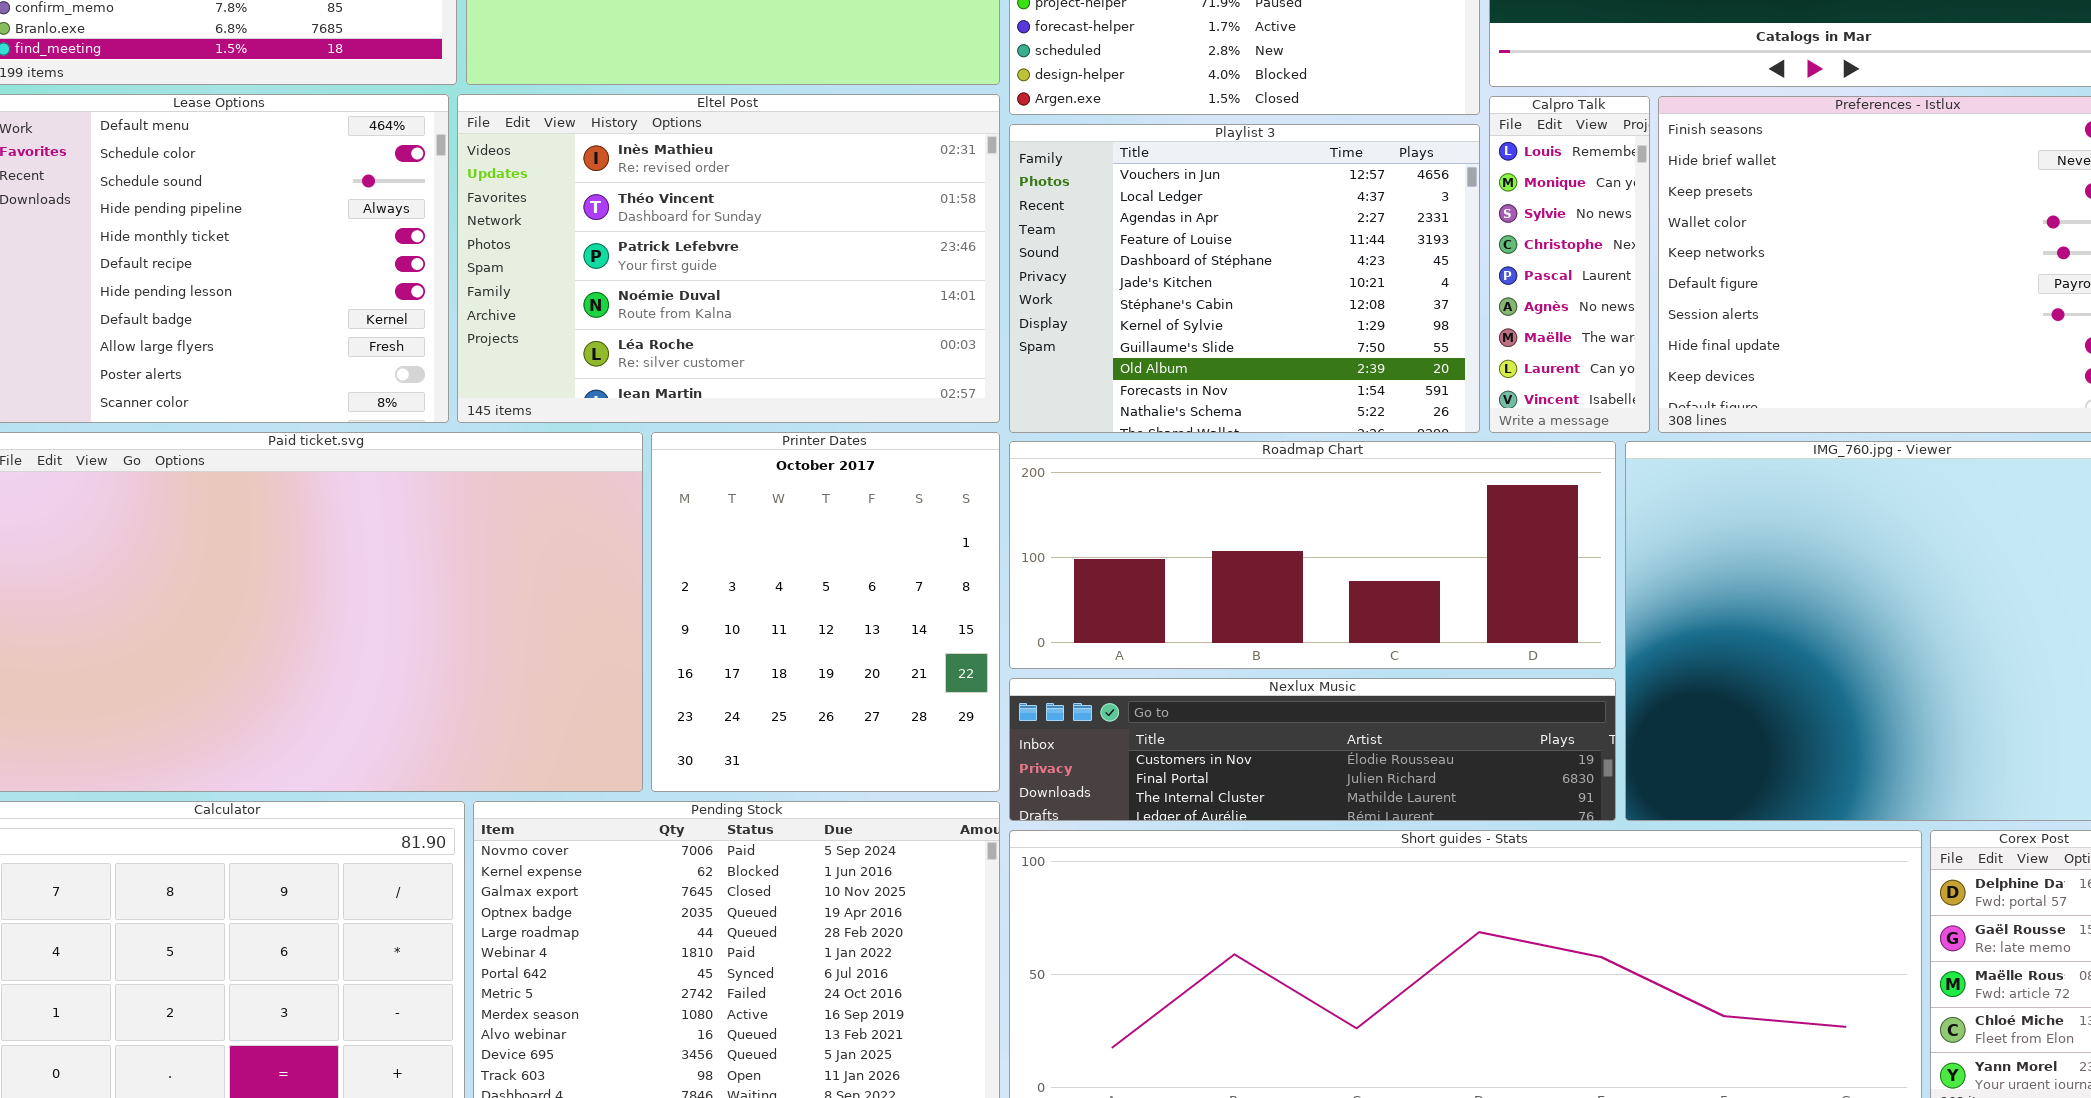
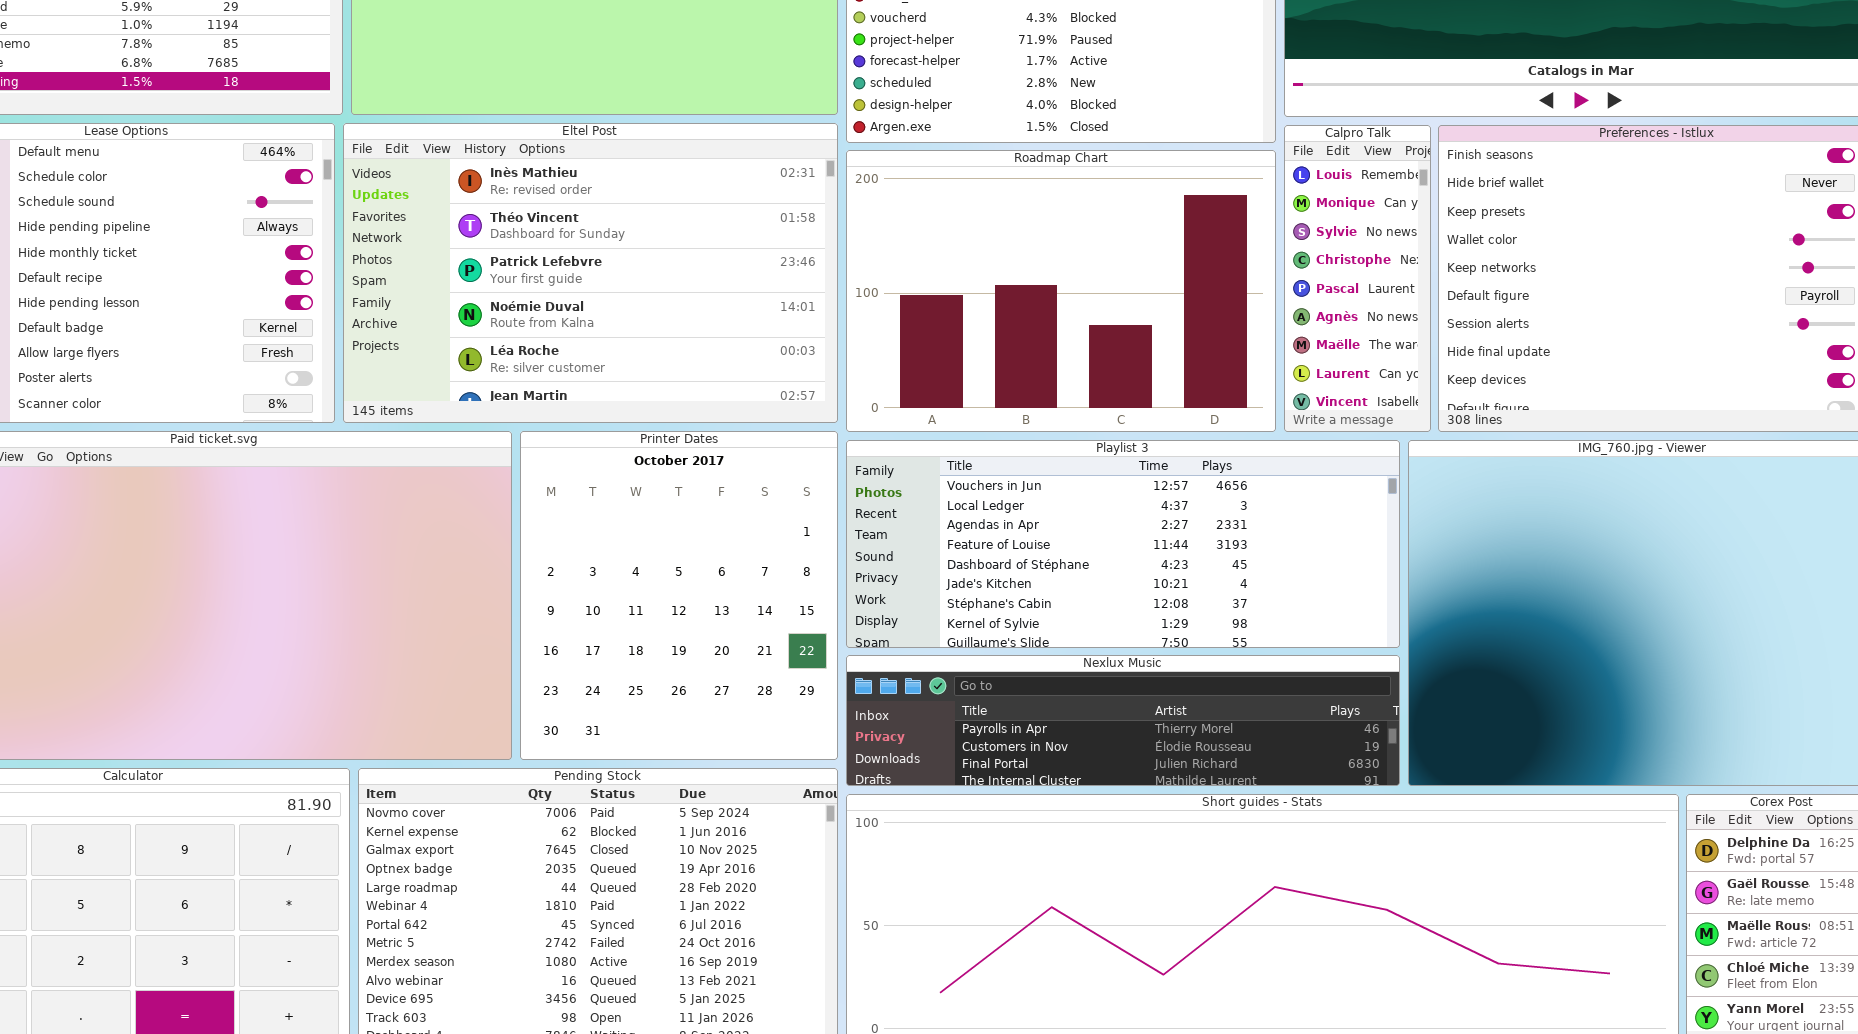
Playlist 3: [1009,124,1480,433] -> [846,440,1400,648], moved, resized
Roadmap Chart: [1009,441,1616,669] -> [846,150,1276,432], moved, resized
Nexlux Music: [1009,678,1616,821] -> [846,655,1400,786], scrolled up 1 row

